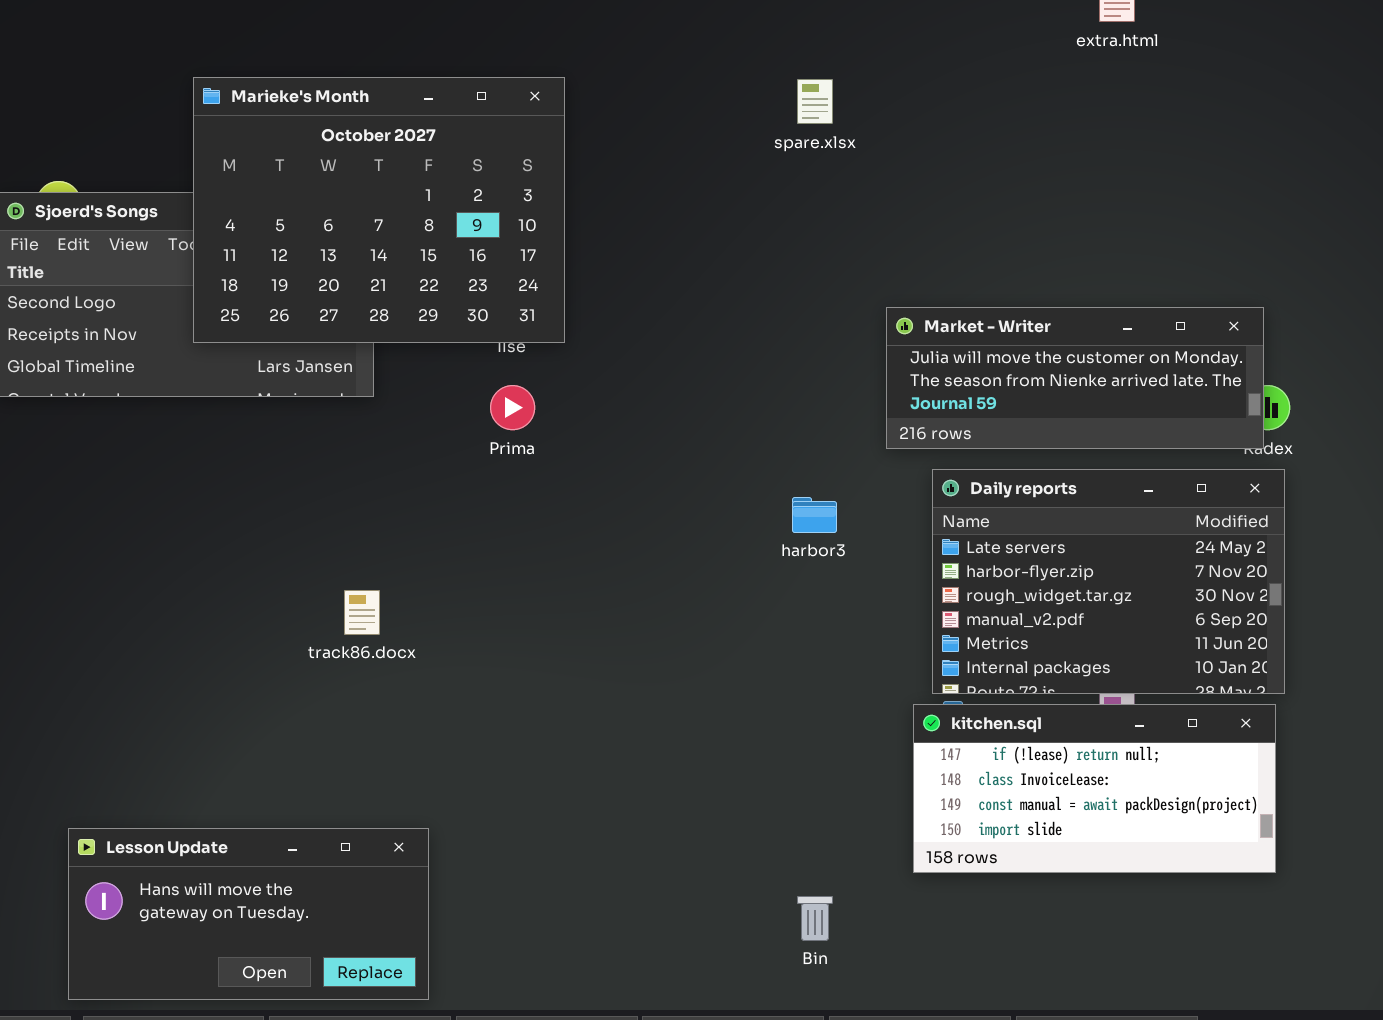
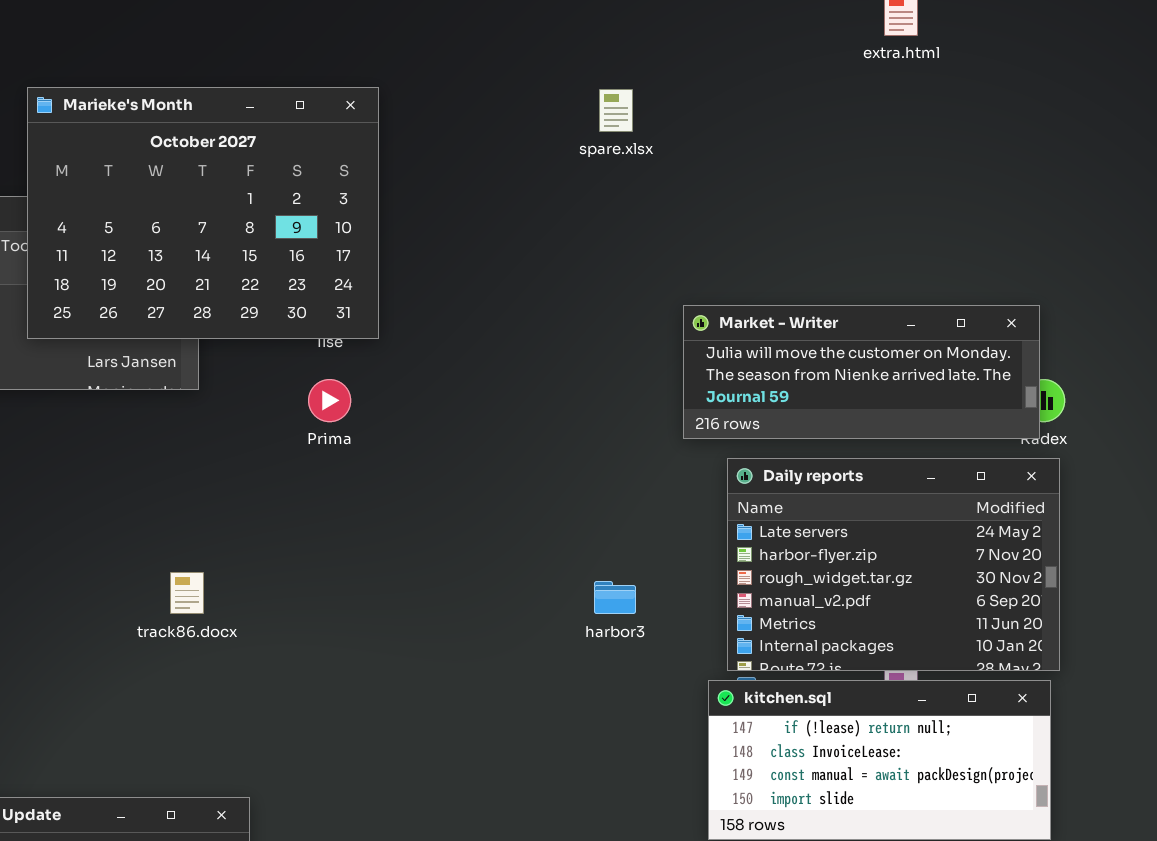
harbor3: [792,497,837,533] -> [594,581,636,614], moved

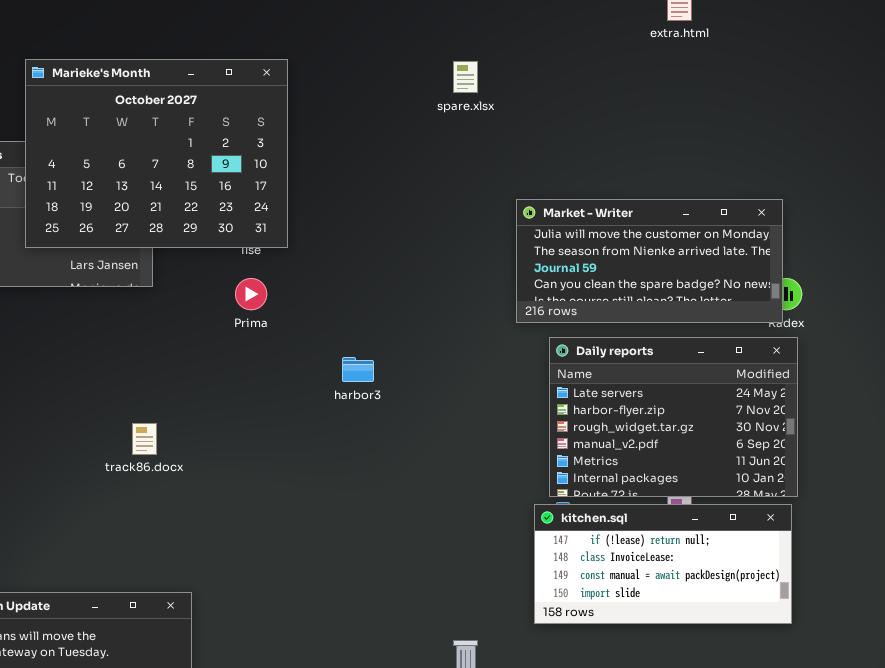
Market - Writer: [683,305,1040,439] -> [516,199,783,323], resized
harbor3: [594,581,636,614] -> [342,357,374,382], moved

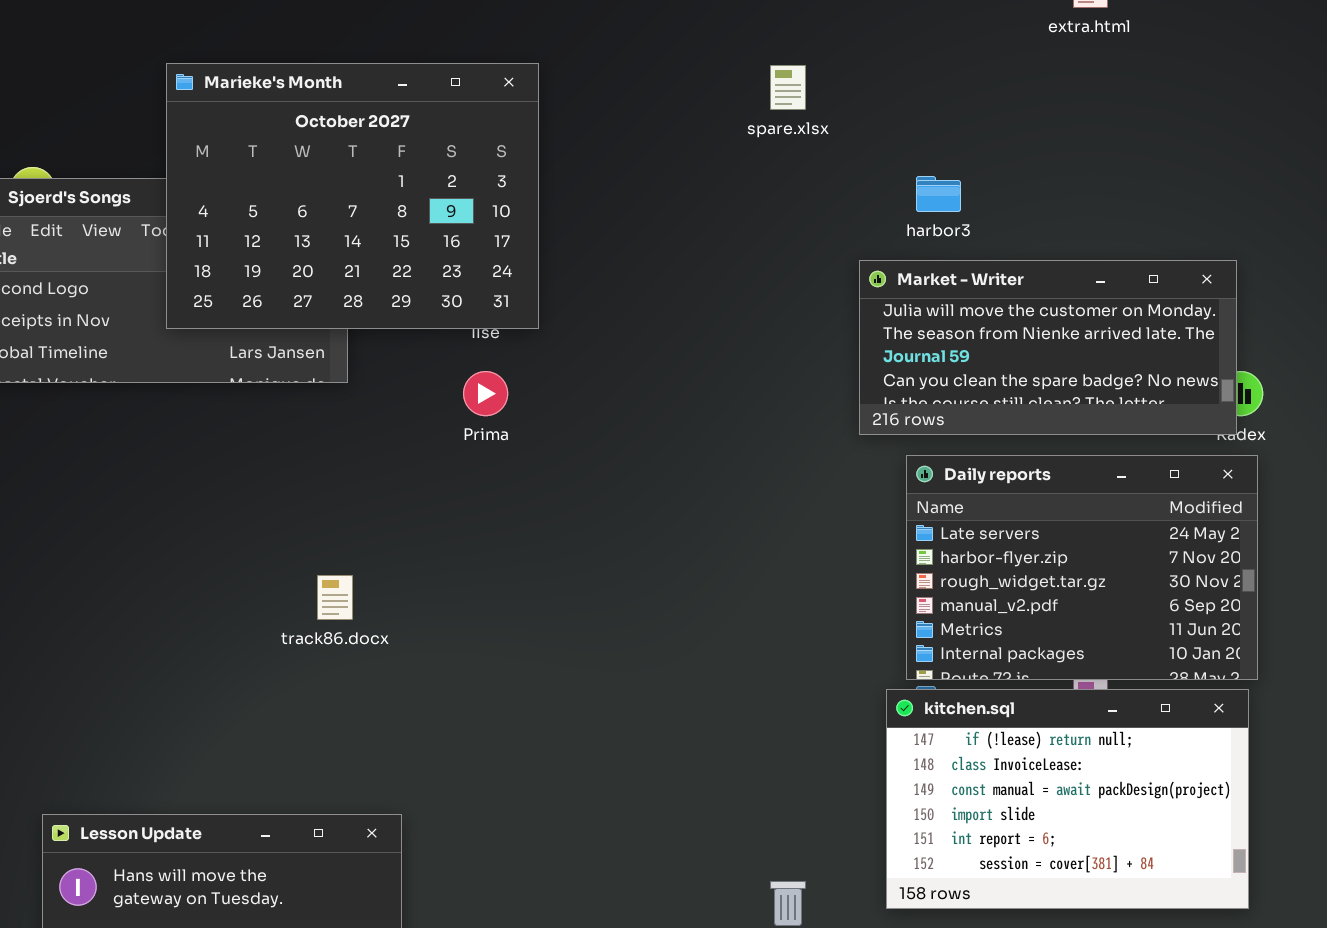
harbor3: [342,357,374,382] -> [916,176,961,212], moved
kitchen.sql: [534,504,792,624] -> [886,689,1249,909], resized

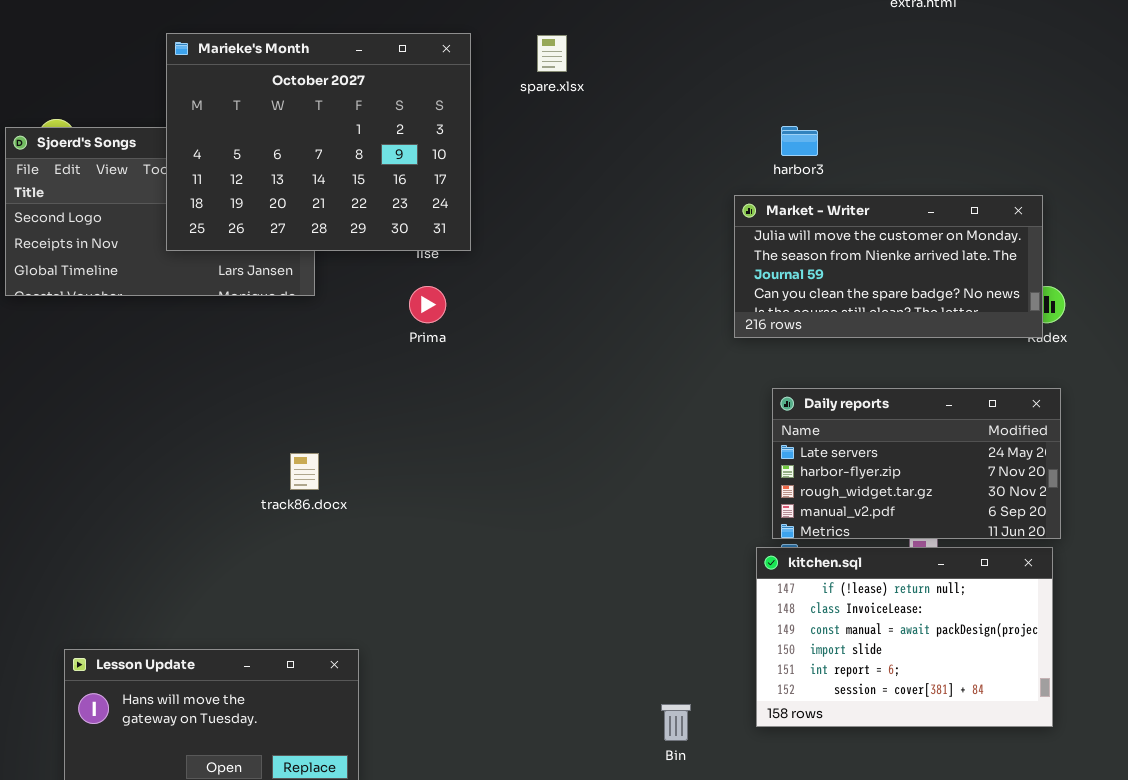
spare.xlsx: [770,65,806,110] -> [537,35,567,72], moved
Daily reports: [906,455,1258,680] -> [772,388,1061,539], resized

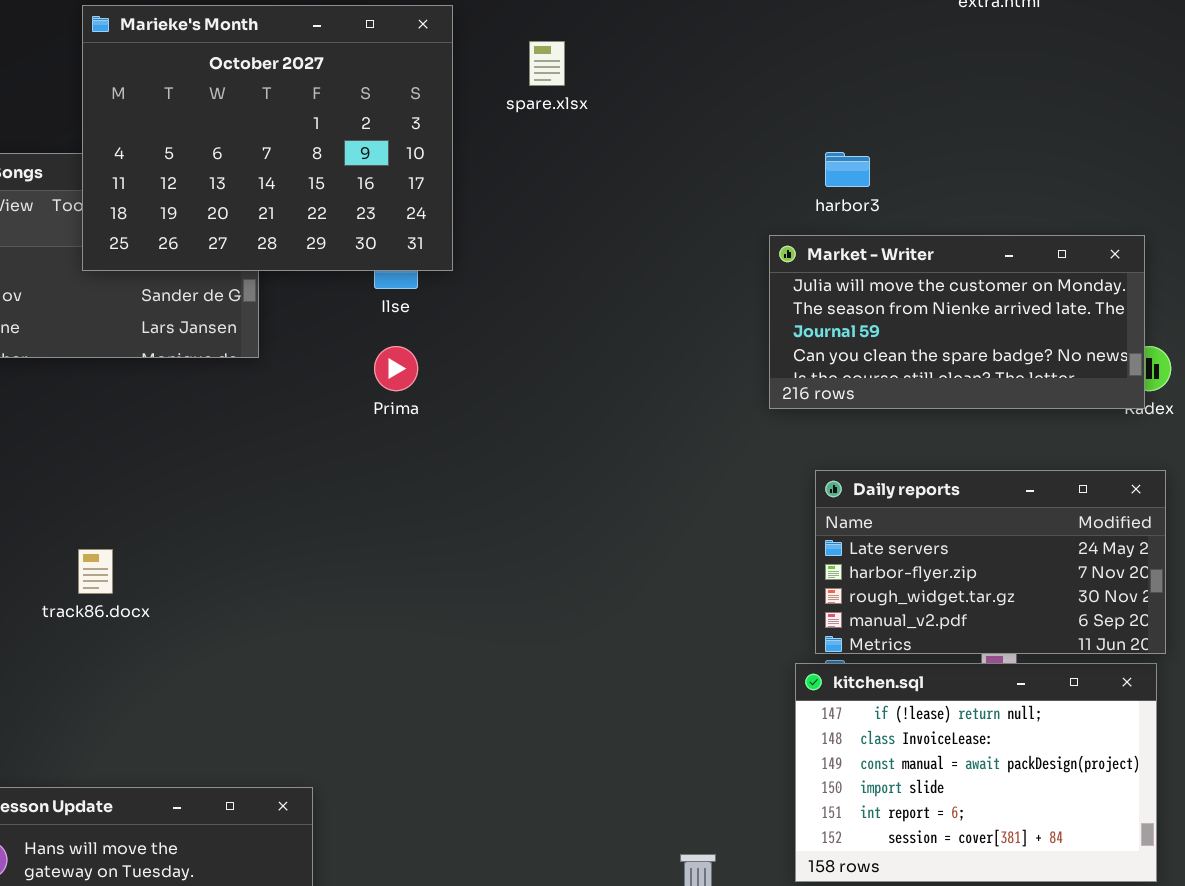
Marieke's Month: [166,33,471,251] -> [82,5,453,271], moved
track86.docx: [290,453,319,490] -> [78,549,113,594], moved

